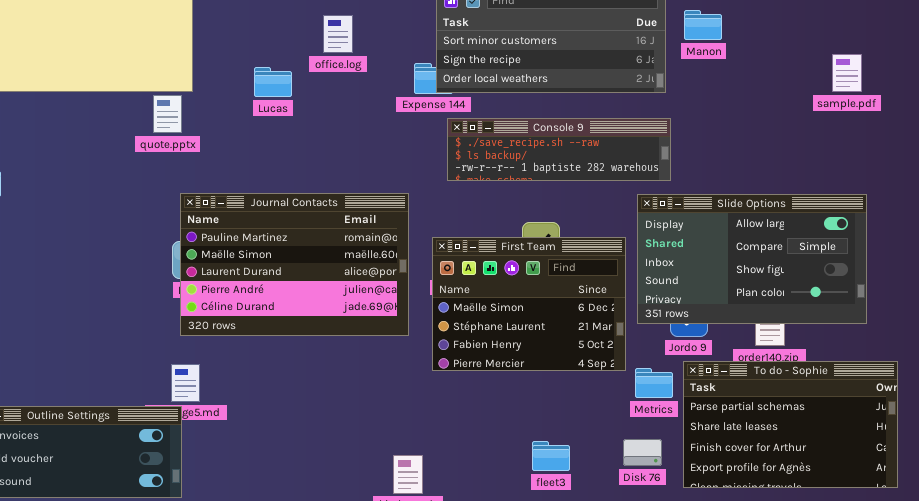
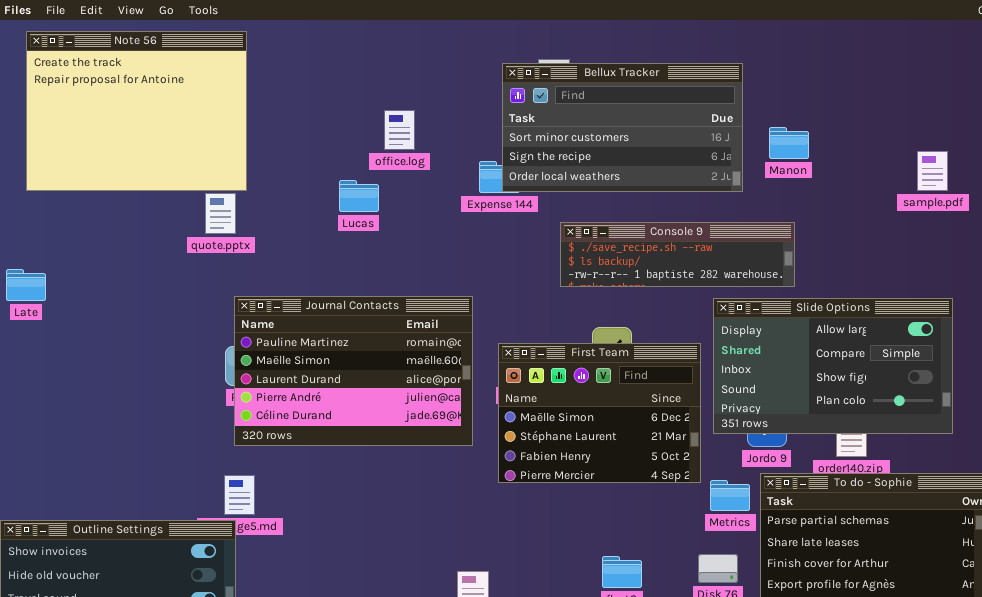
Manon: [684,10,722,40] -> [769,127,809,159], moved
Lucas: [254,67,292,97] -> [339,180,379,212], moved
Console 9: [447,118,671,181] -> [560,222,795,287], moved

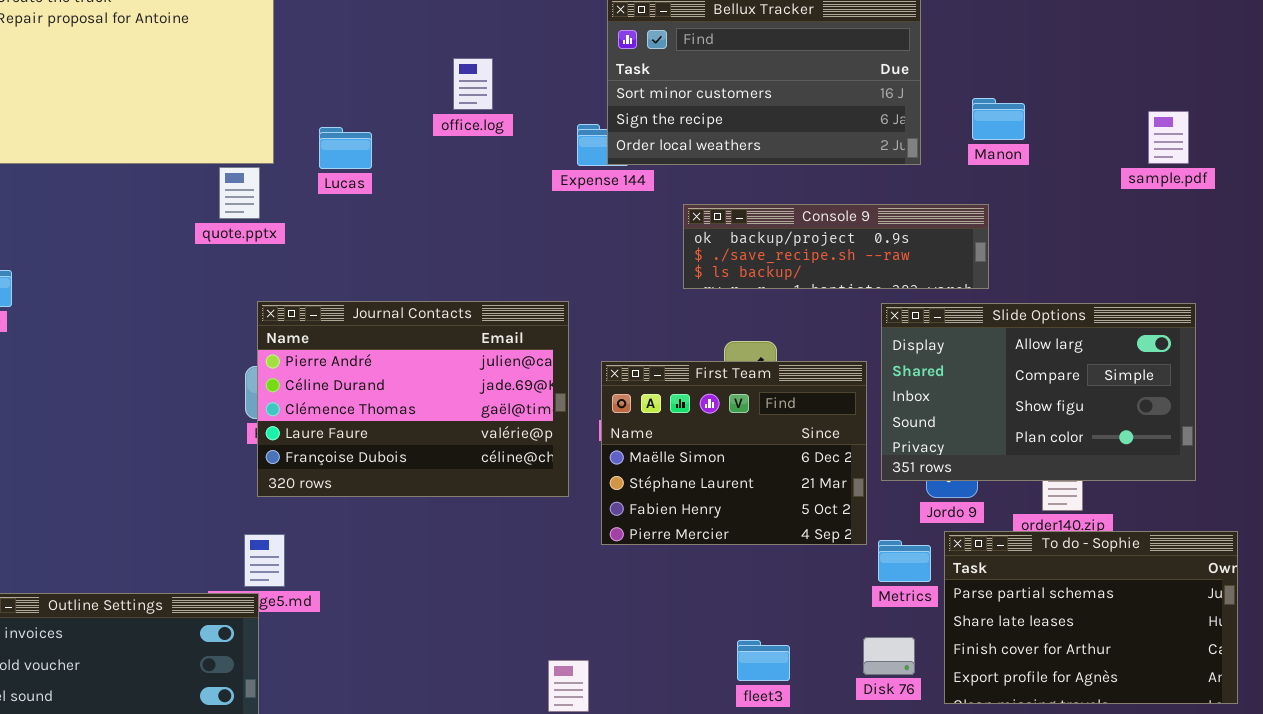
Manon: [769,127,809,159] -> [972,98,1025,140], moved
Lucas: [339,180,379,212] -> [319,127,372,169], moved
Console 9: [560,222,795,287] -> [683,204,989,289], scrolled up 1 row
Journal Contacts: [234,296,473,446] -> [257,301,569,497], scrolled down 3 rows

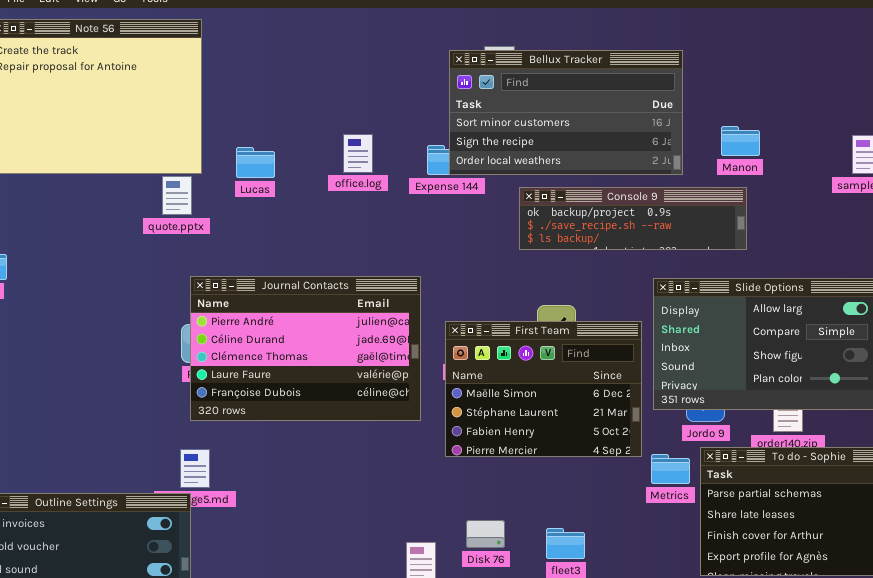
office.log: [453,58,493,110] -> [343,134,373,173], moved
Console 9: [683,204,989,289] -> [519,187,747,250], moved
Disk 76: [863,637,915,675] -> [466,520,505,548], moved

